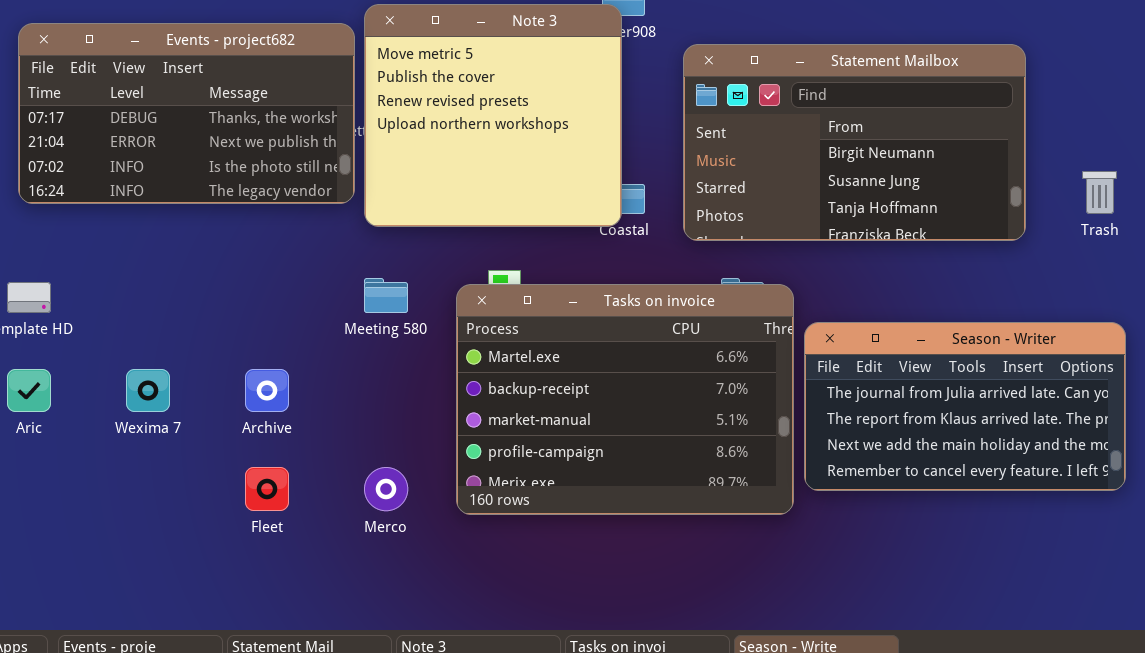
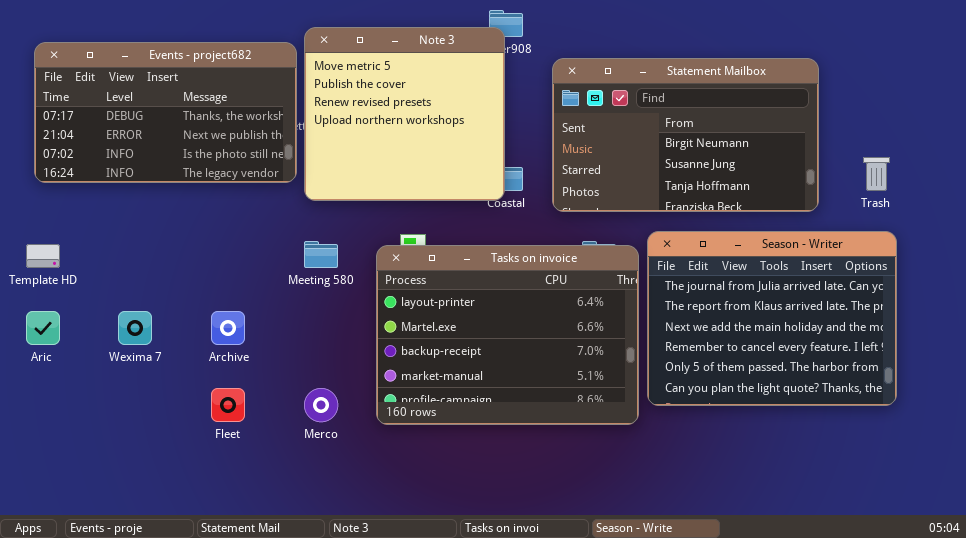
Tasks on invoice: [456,284,794,515] -> [376,245,639,425], scrolled up 1 row
Season - Writer: [804,322,1126,491] -> [647,231,897,406], resized

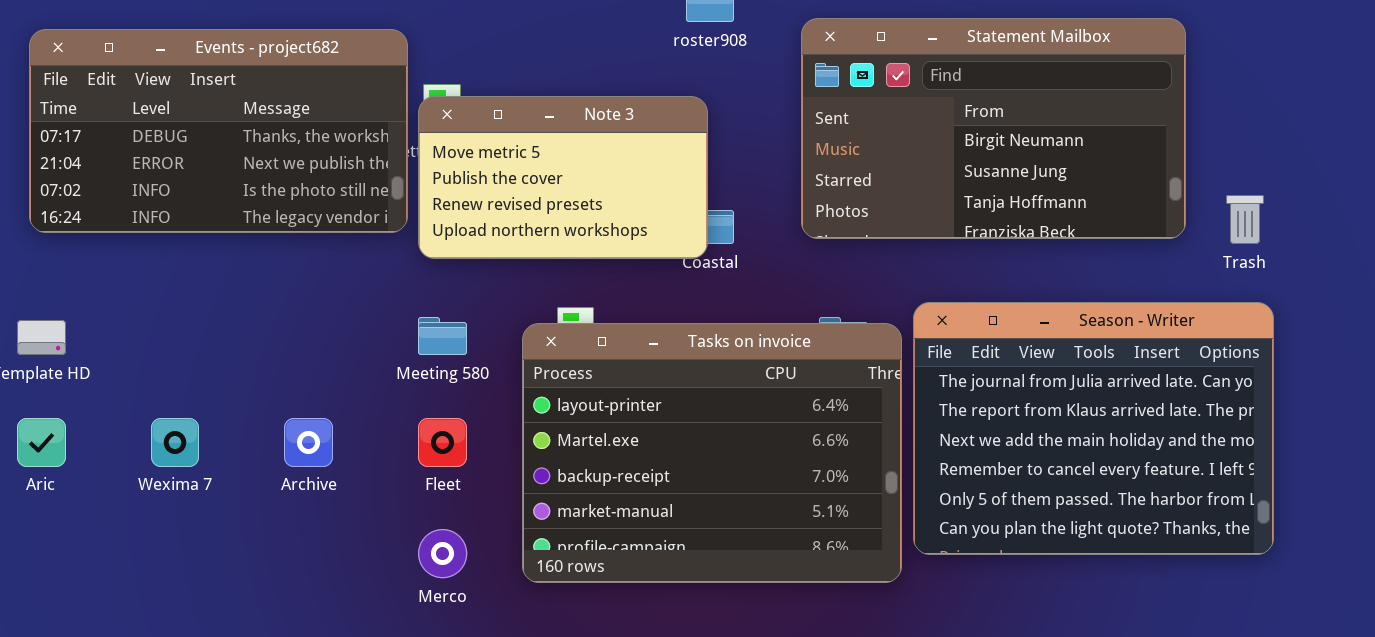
Note 3: [304,27,505,201] -> [418,96,708,259], resized
Statement Mailbox: [552,58,819,212] -> [801,18,1186,239], moved
Fleet: [211,388,245,422] -> [418,418,467,467], moved

